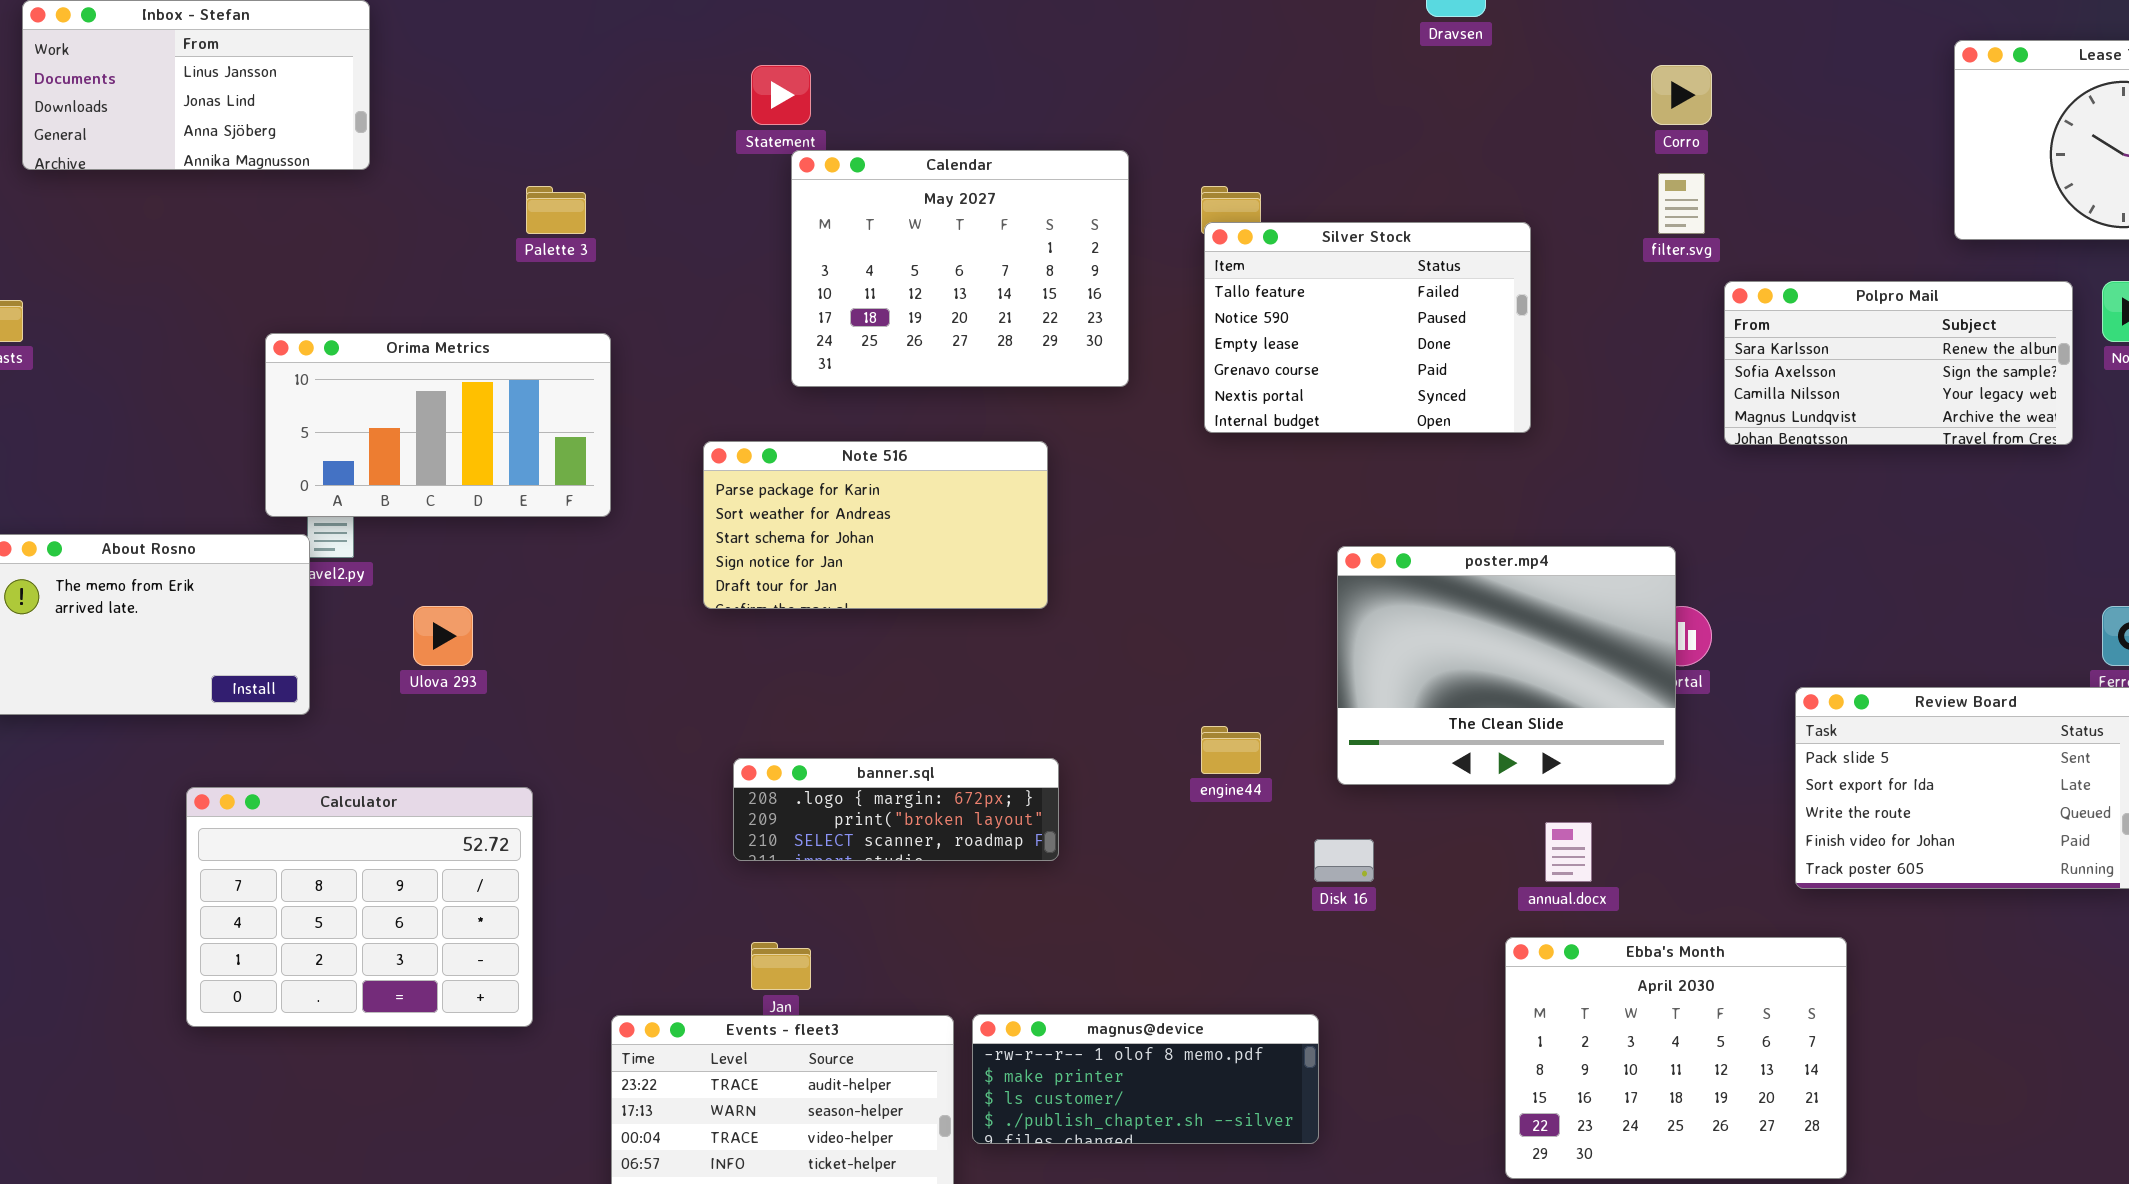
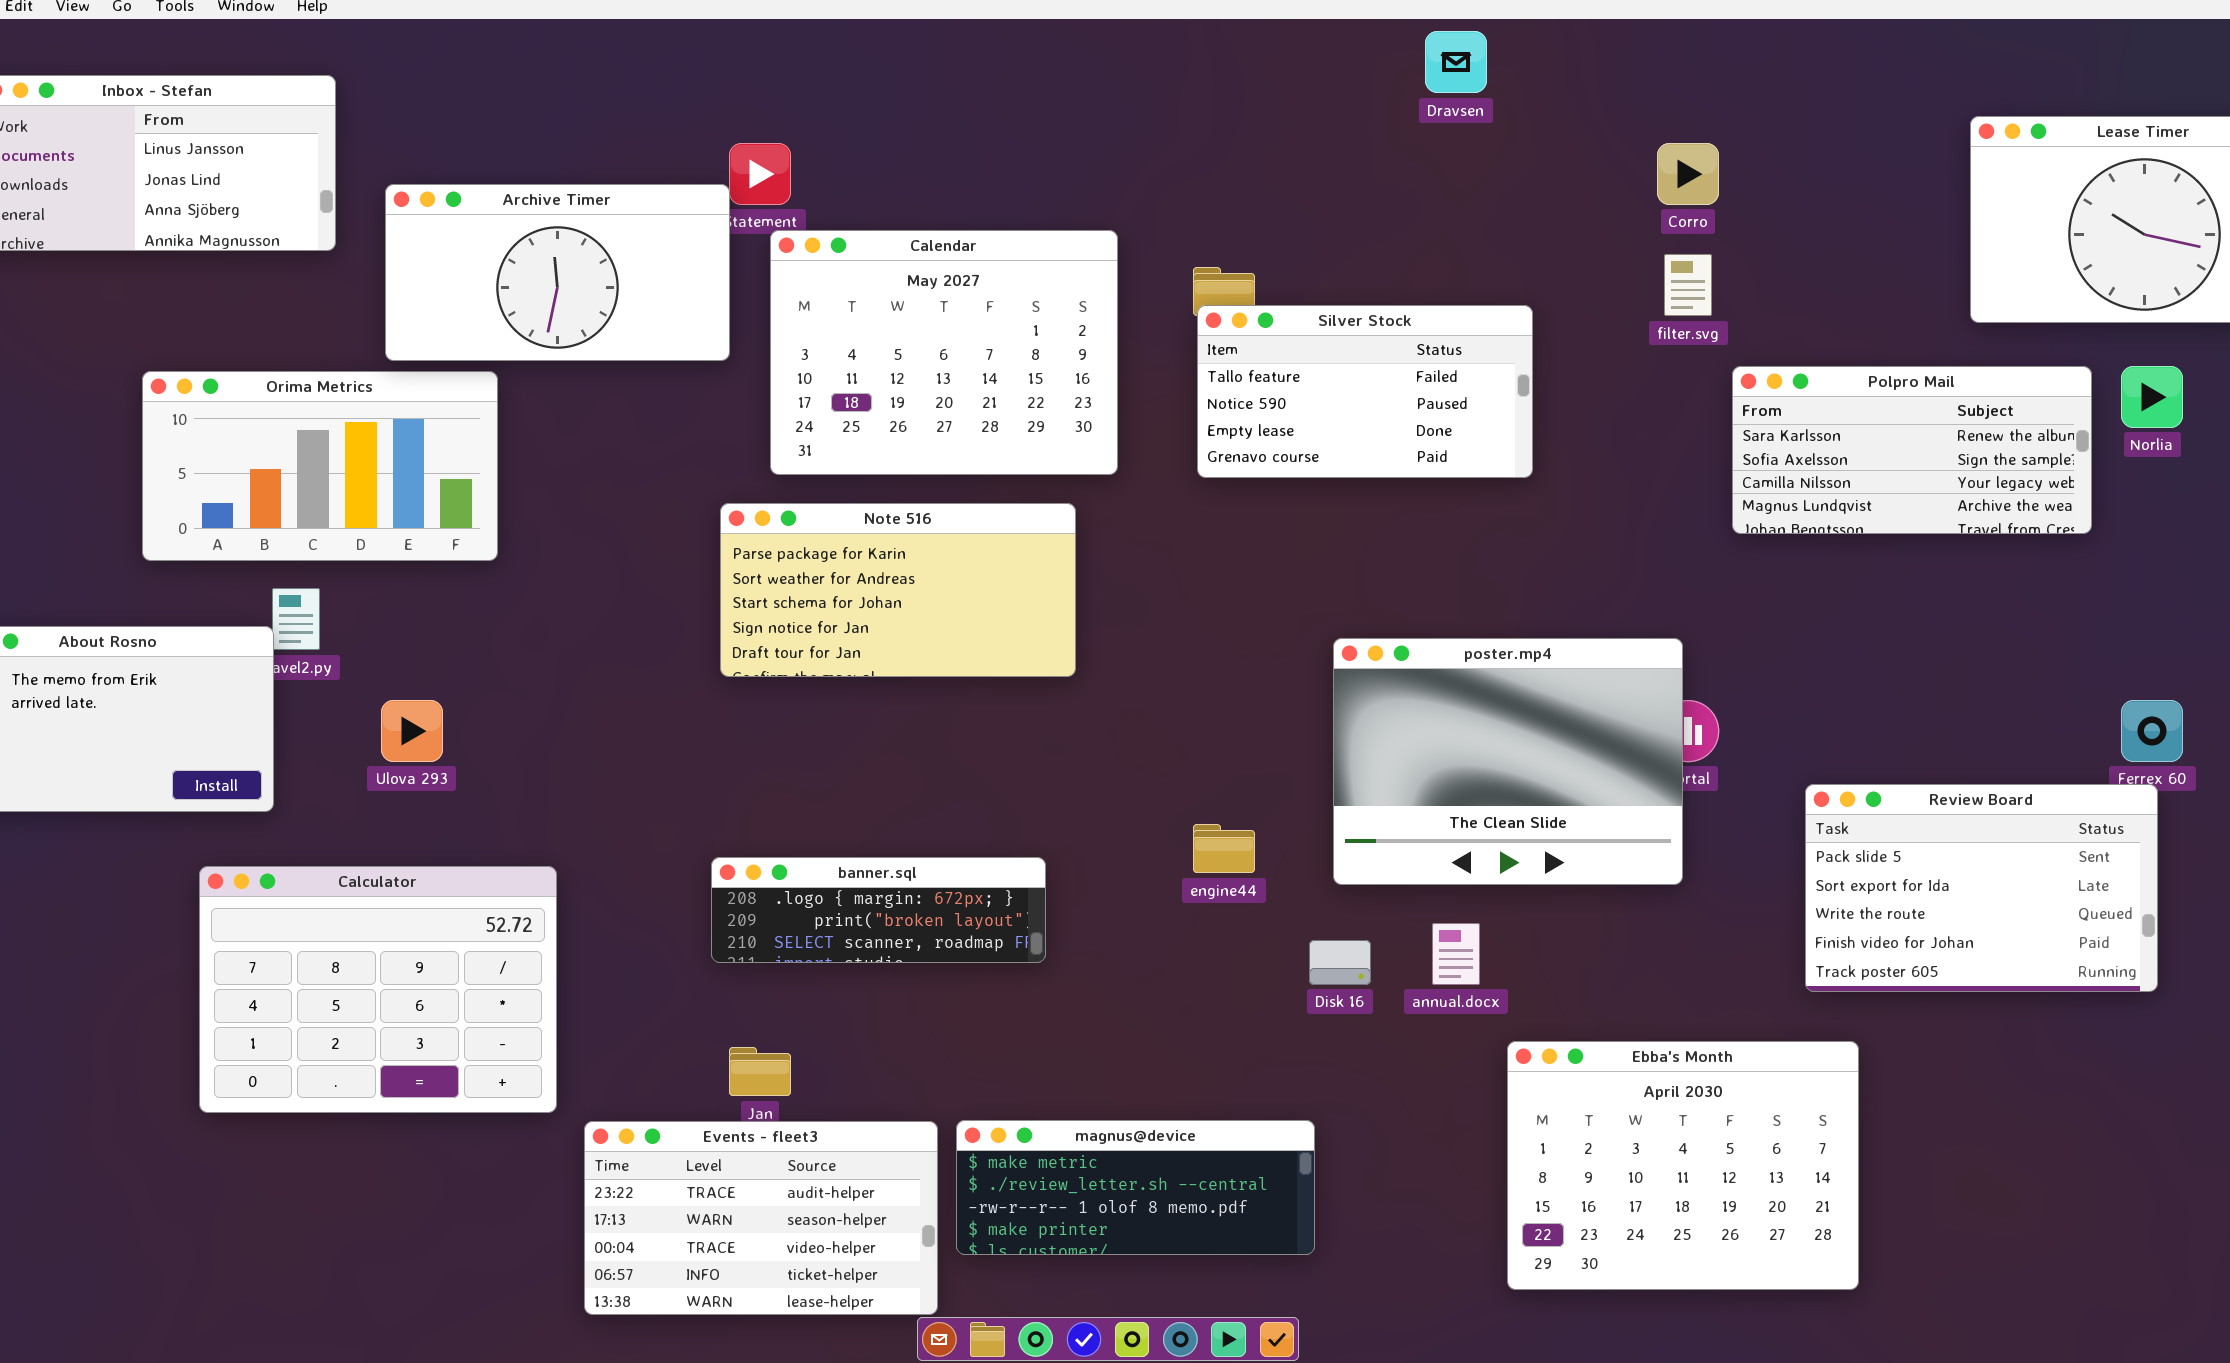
Archive Timer: none -> [385,184,730,361], opened
Silver Stock: [1204,222,1531,433] -> [1197,305,1533,478], resized
Orima Metrics: [265,333,611,517] -> [142,371,498,561], moved
Note 516: [703,441,1048,609] -> [720,503,1076,677], moved
Calculator: [186,787,533,1027] -> [199,866,557,1113], moved
annual.docx: [1545,822,1592,882] -> [1432,923,1480,985], moved
magnus@device: [972,1014,1319,1144] -> [956,1120,1315,1255], scrolled up 2 rows

